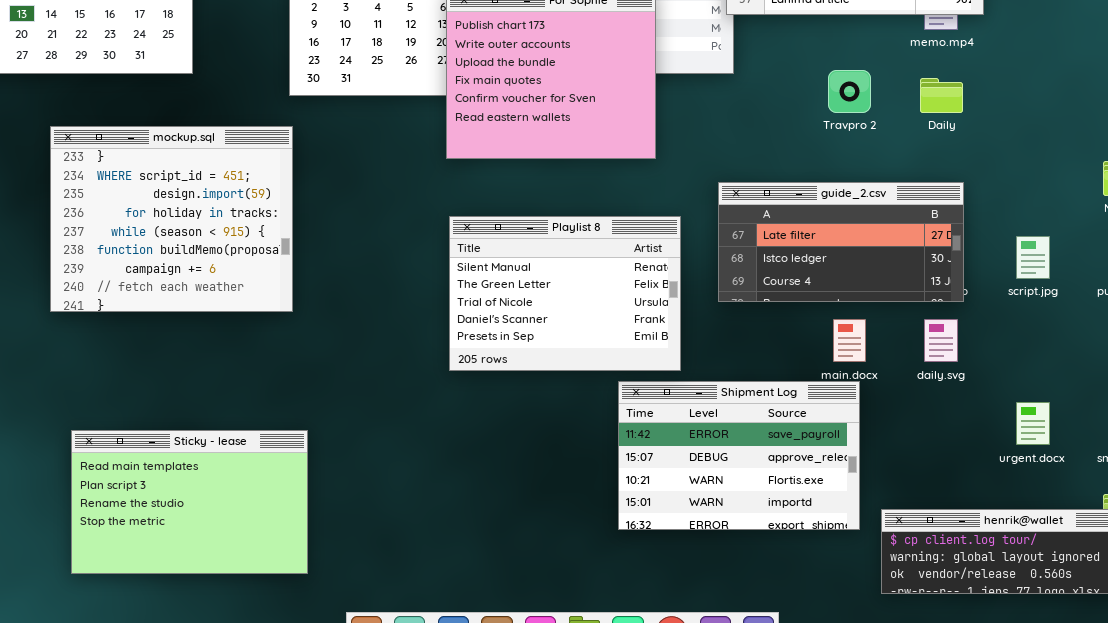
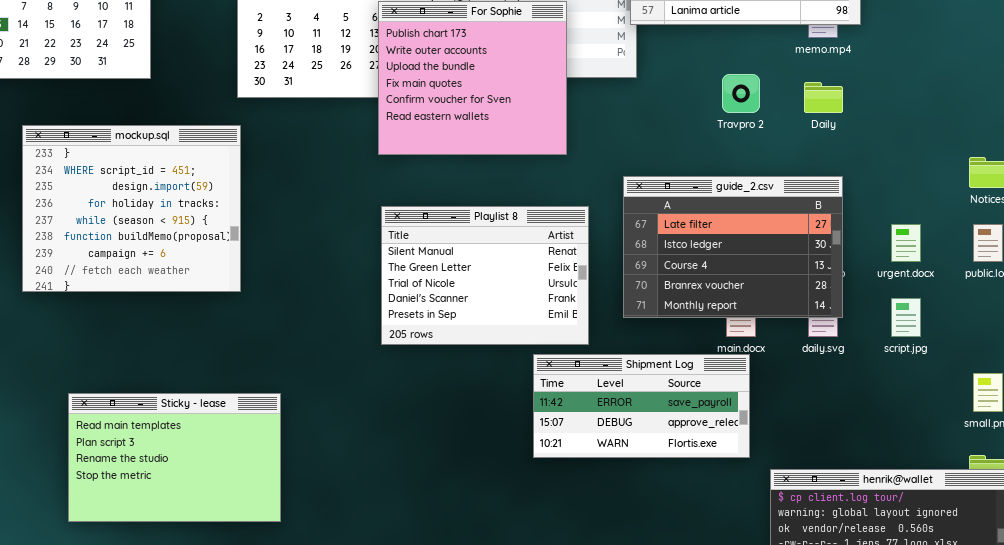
guide_2.csv: [718,182,964,302] -> [623,176,843,318], resized
script.jpg: [1016,236,1050,279] -> [891,298,921,337], moved
Shipment Log: [618,381,860,530] -> [533,354,750,458], resized
urgent.docx: [1016,402,1050,445] -> [891,224,921,262], moved
Sticky - lease: [71,430,308,574] -> [68,393,281,522], moved

